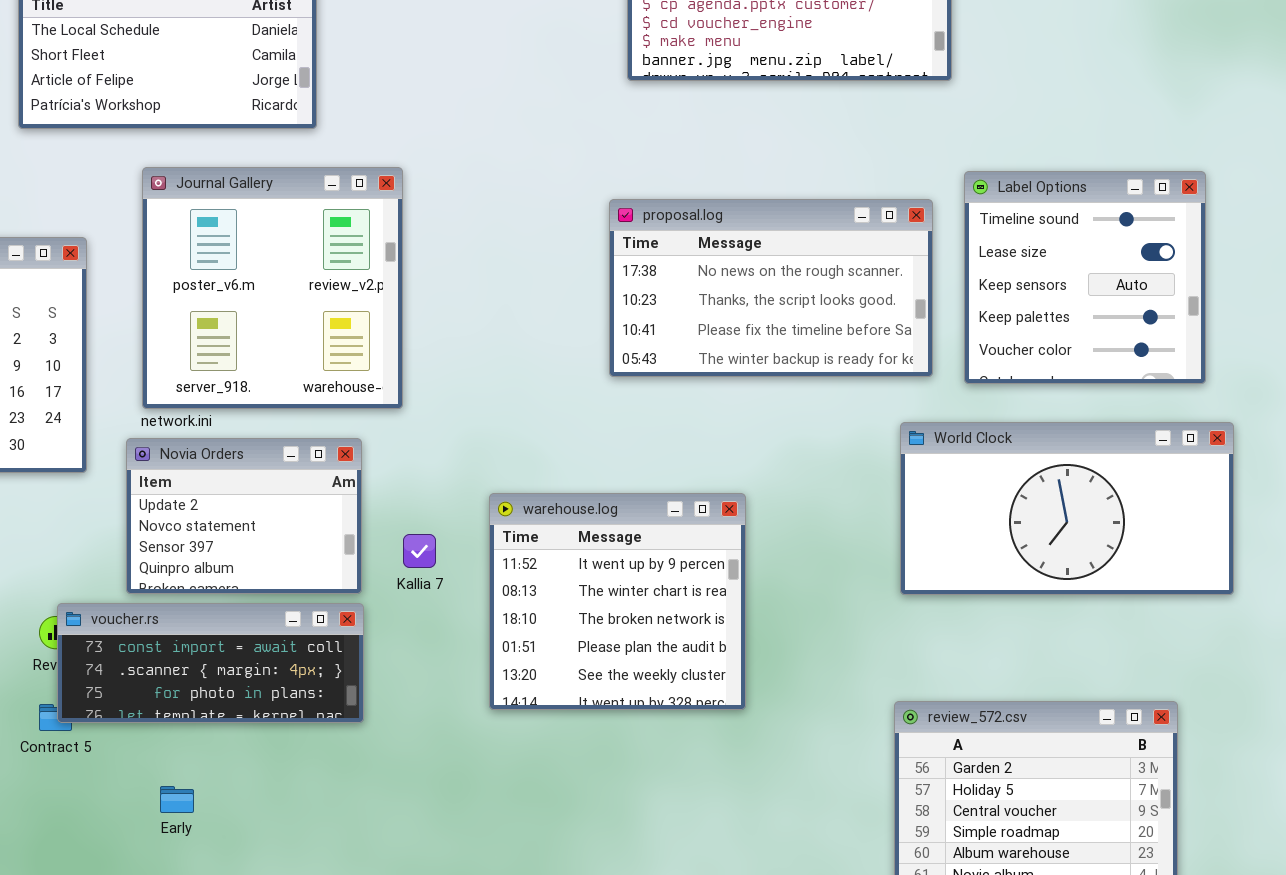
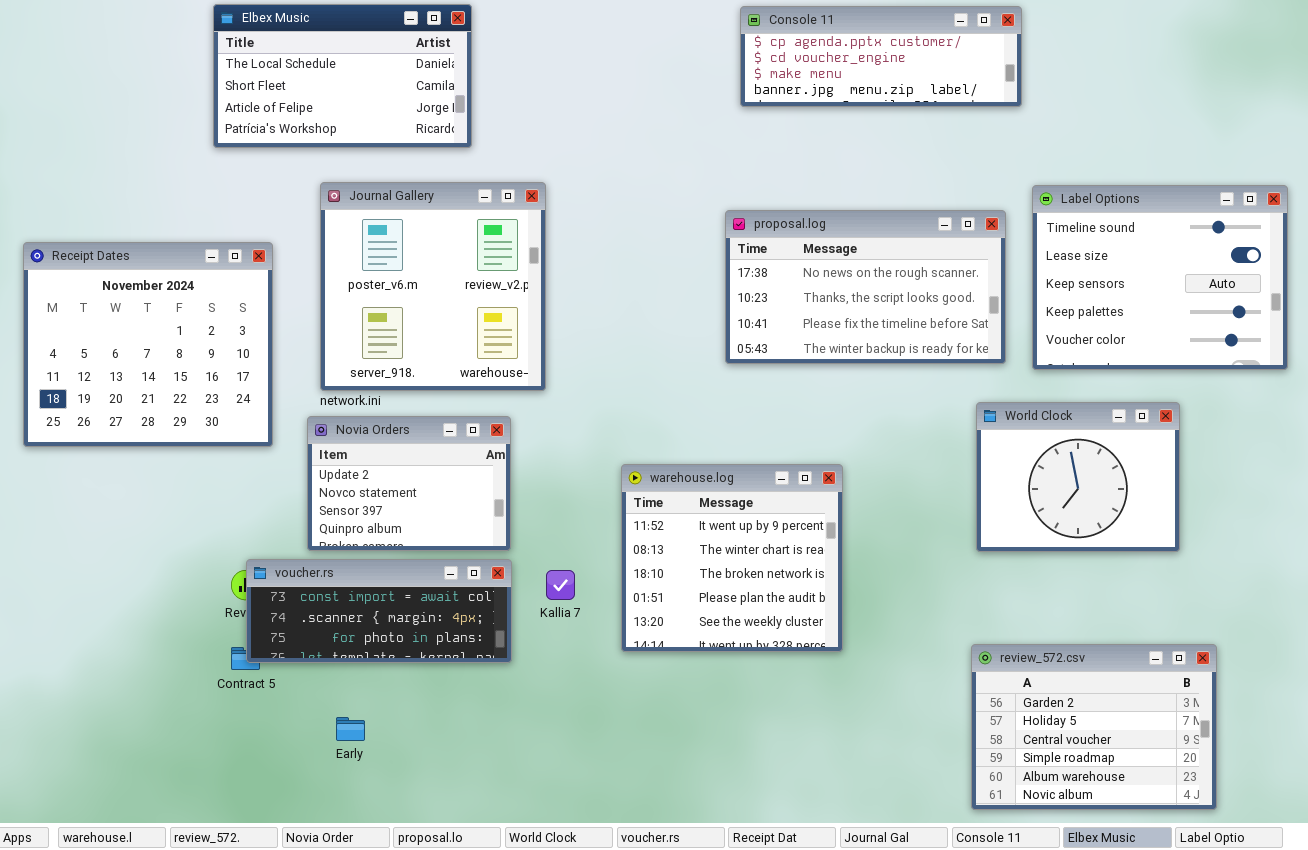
Label Options: [964,171,1206,384] -> [1032,185,1288,370], resized
World Clock: [900,422,1234,595] -> [976,402,1180,552], resized
Kallia 7: [403,534,436,568] -> [546,570,575,600], moved

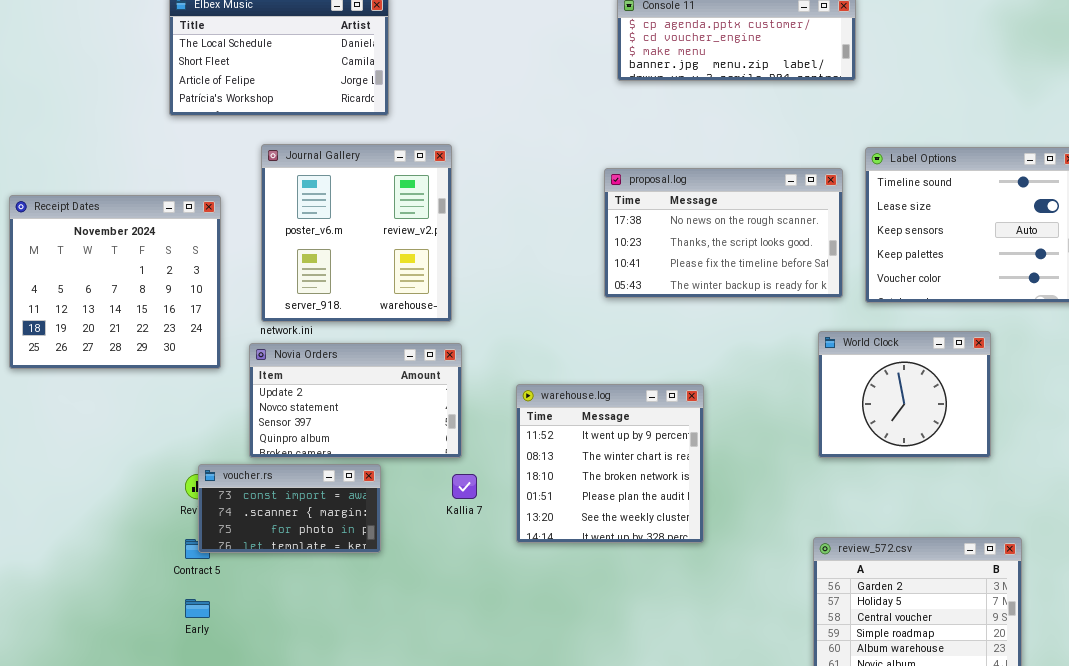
Novia Orders: [307,416,511,551] -> [249,343,462,458], resized
voucher.rs: [246,559,512,663] -> [198,464,381,553], resized
Early: [336,717,365,741] -> [185,599,210,618], moved

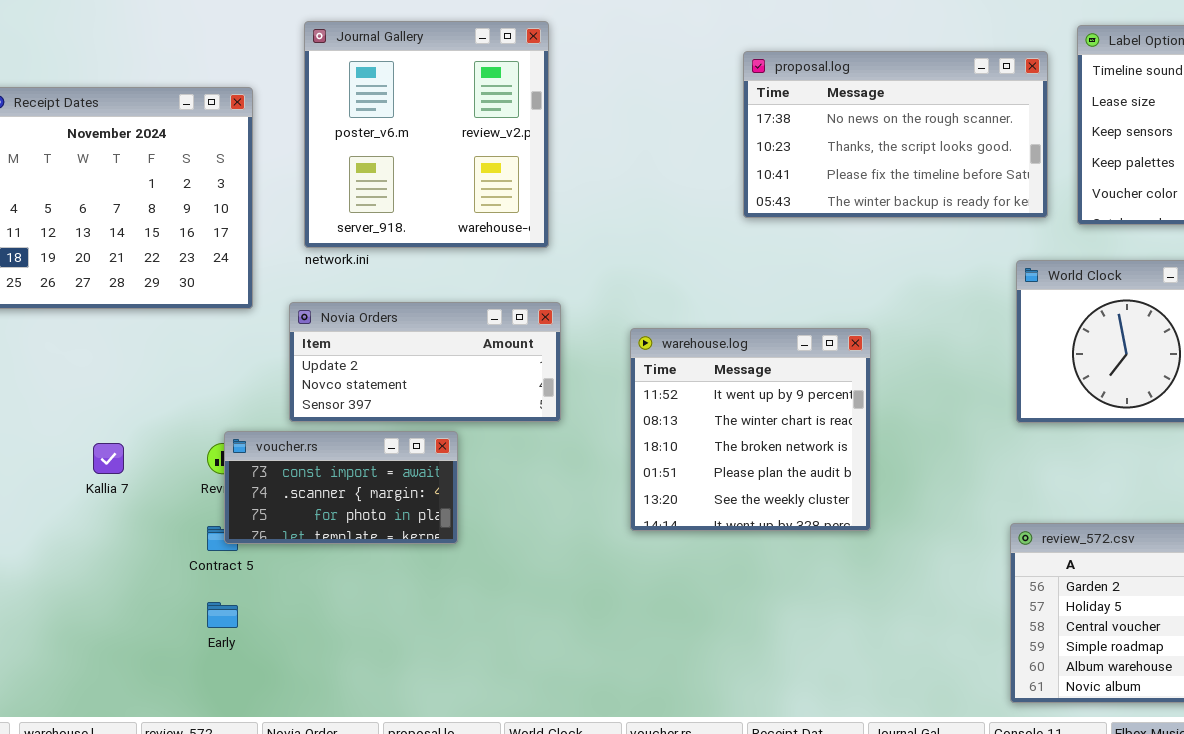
Novia Orders: [249,343,462,458] -> [289,302,561,422], resized
Kallia 7: [452,474,477,499] -> [93,443,124,474], moved

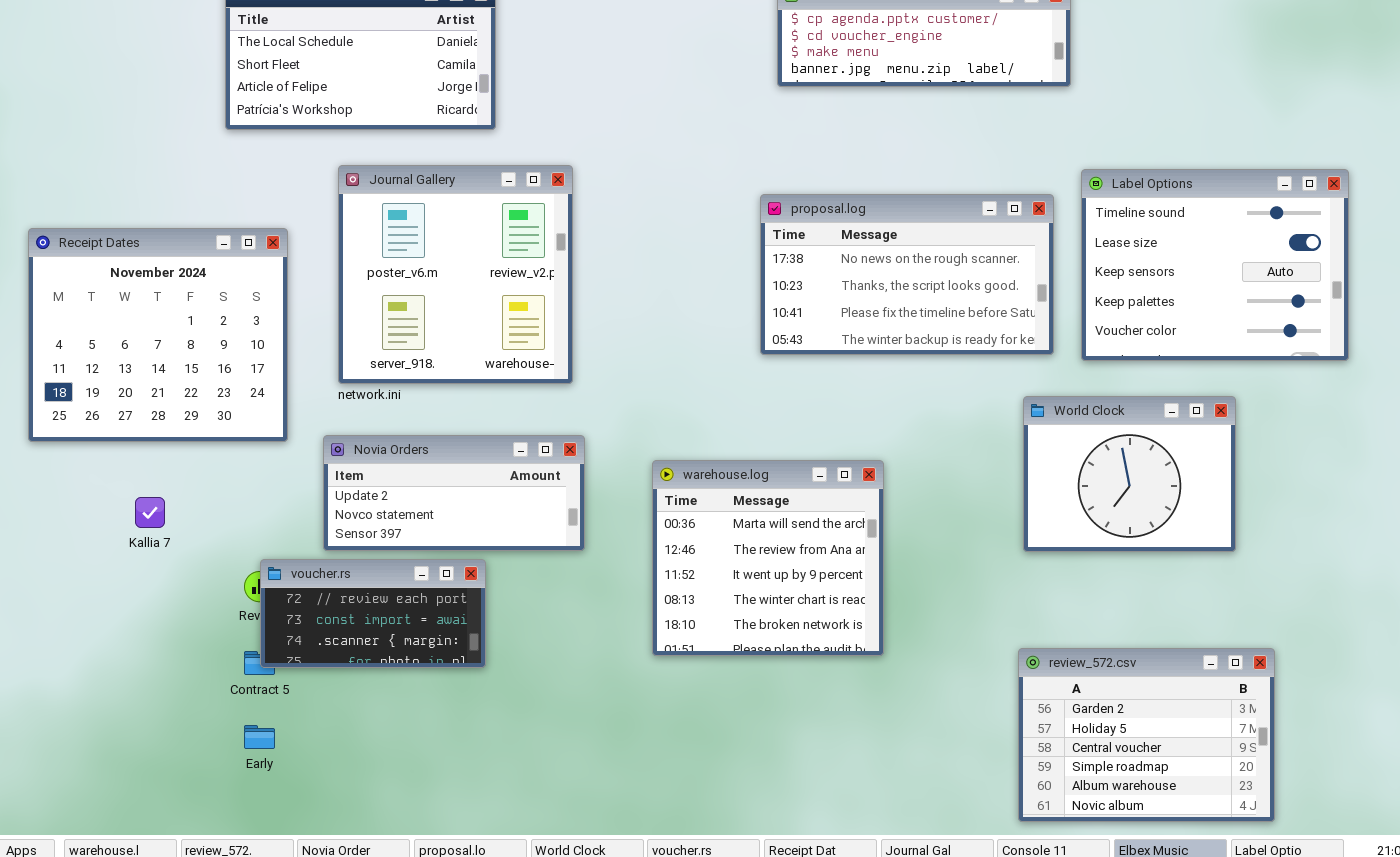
warehouse.log: [630,328,871,531] -> [652,460,884,656], scrolled up 2 rows
voucher.rs: [224,431,458,544] -> [260,559,486,668], scrolled up 1 row
Kallia 7: [93,443,124,474] -> [135,497,165,528], moved

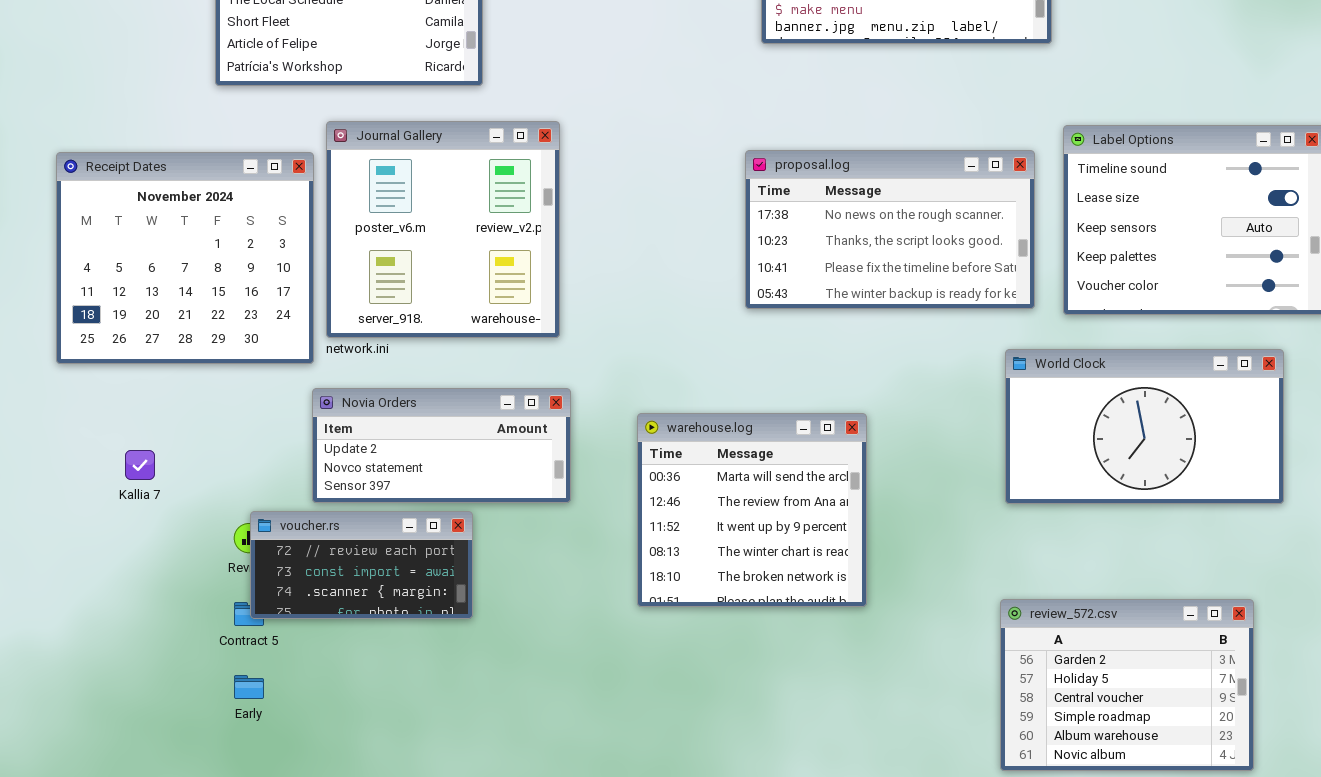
Receipt Dates: [28,228,288,442] -> [56,152,314,364], moved
World Clock: [1023,396,1236,552] -> [1005,349,1284,504], resized

